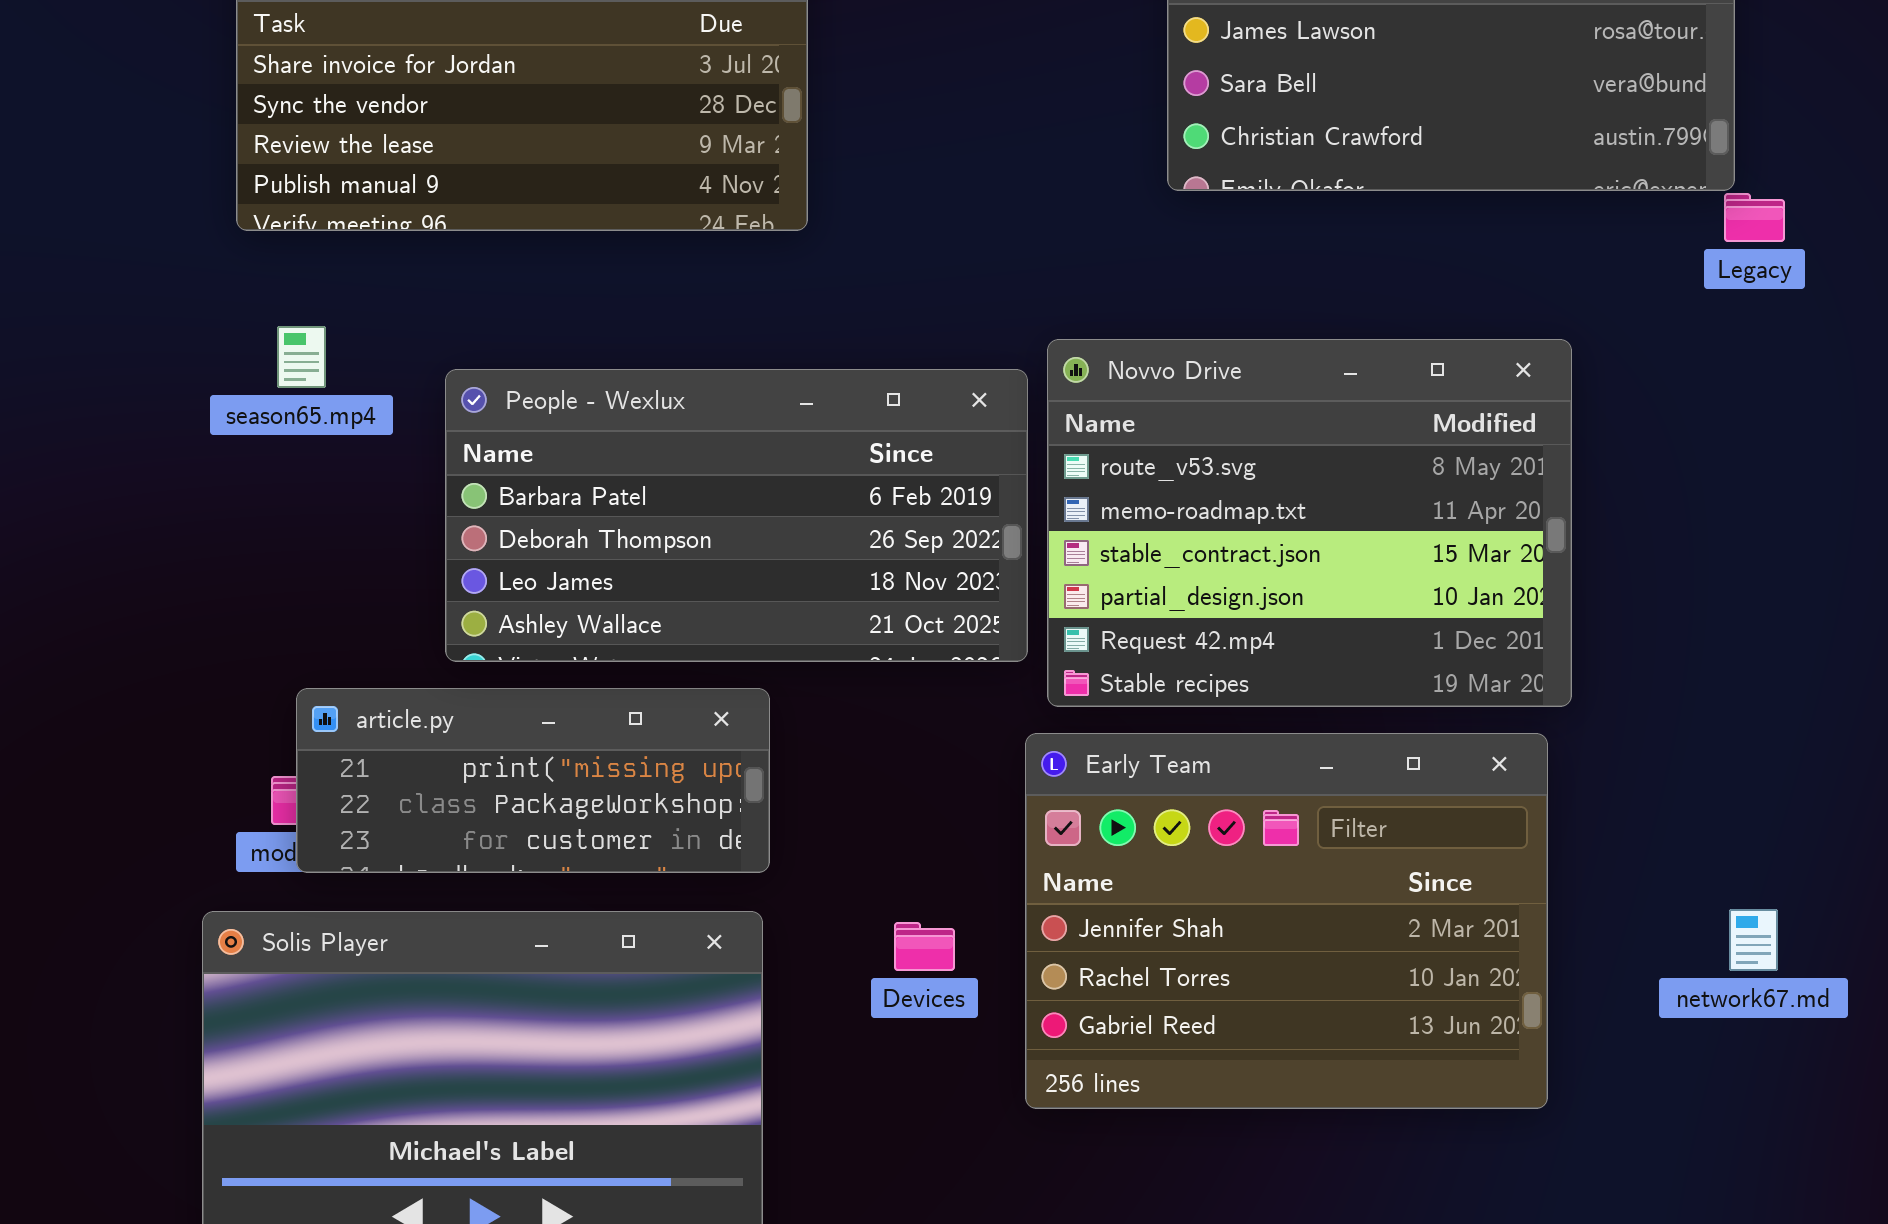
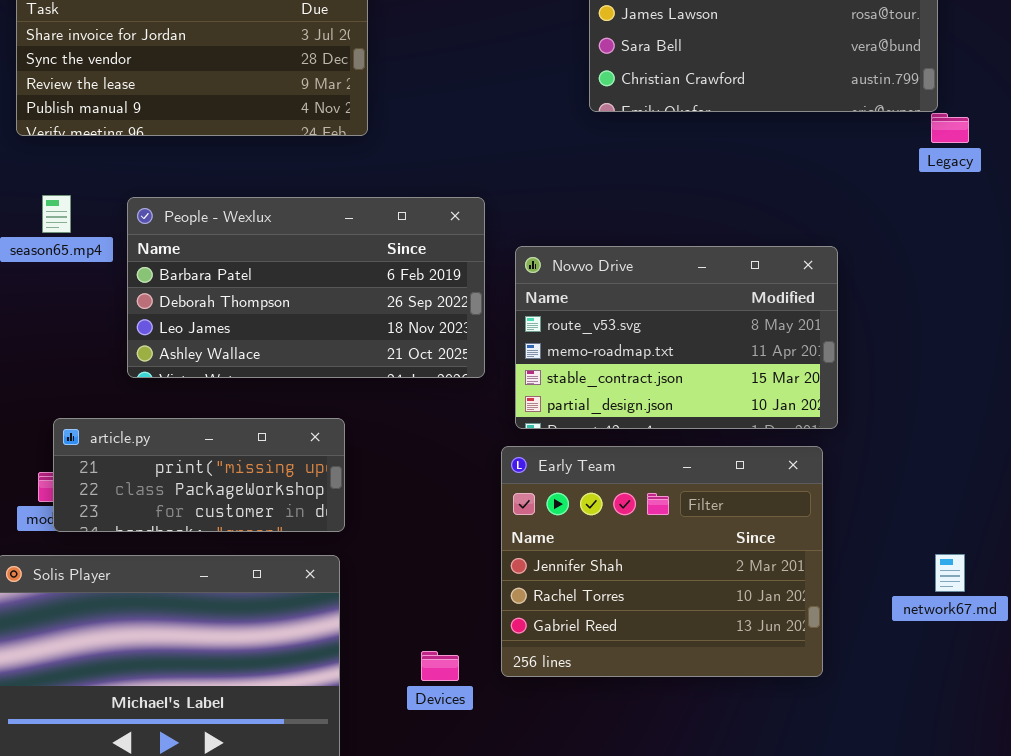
Novvo Drive: [1047,339,1572,707] -> [515,246,838,429], resized
People - Wexlux: [445,369,1028,662] -> [127,197,485,378], moved
Devices: [894,922,955,971] -> [421,651,459,681], moved

